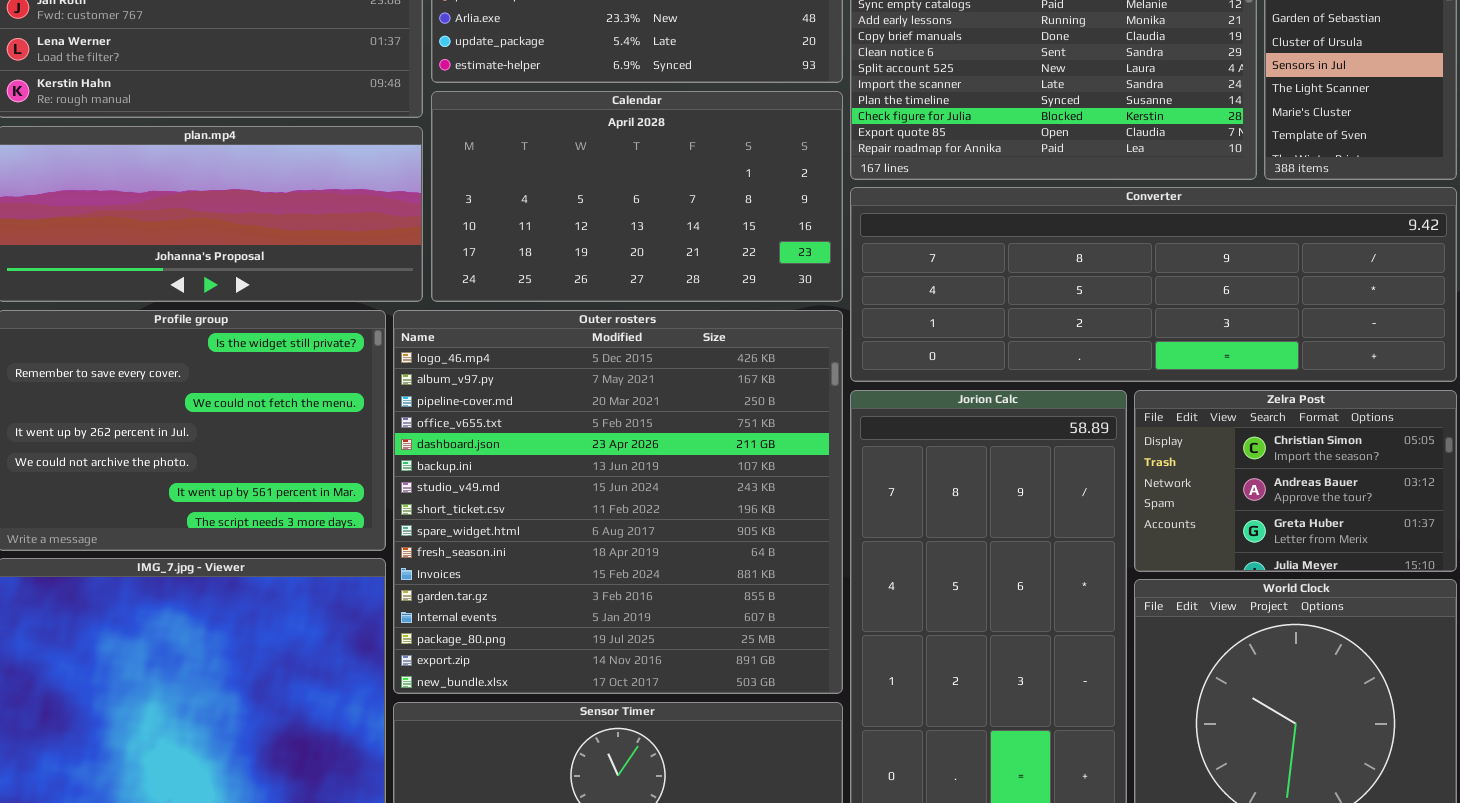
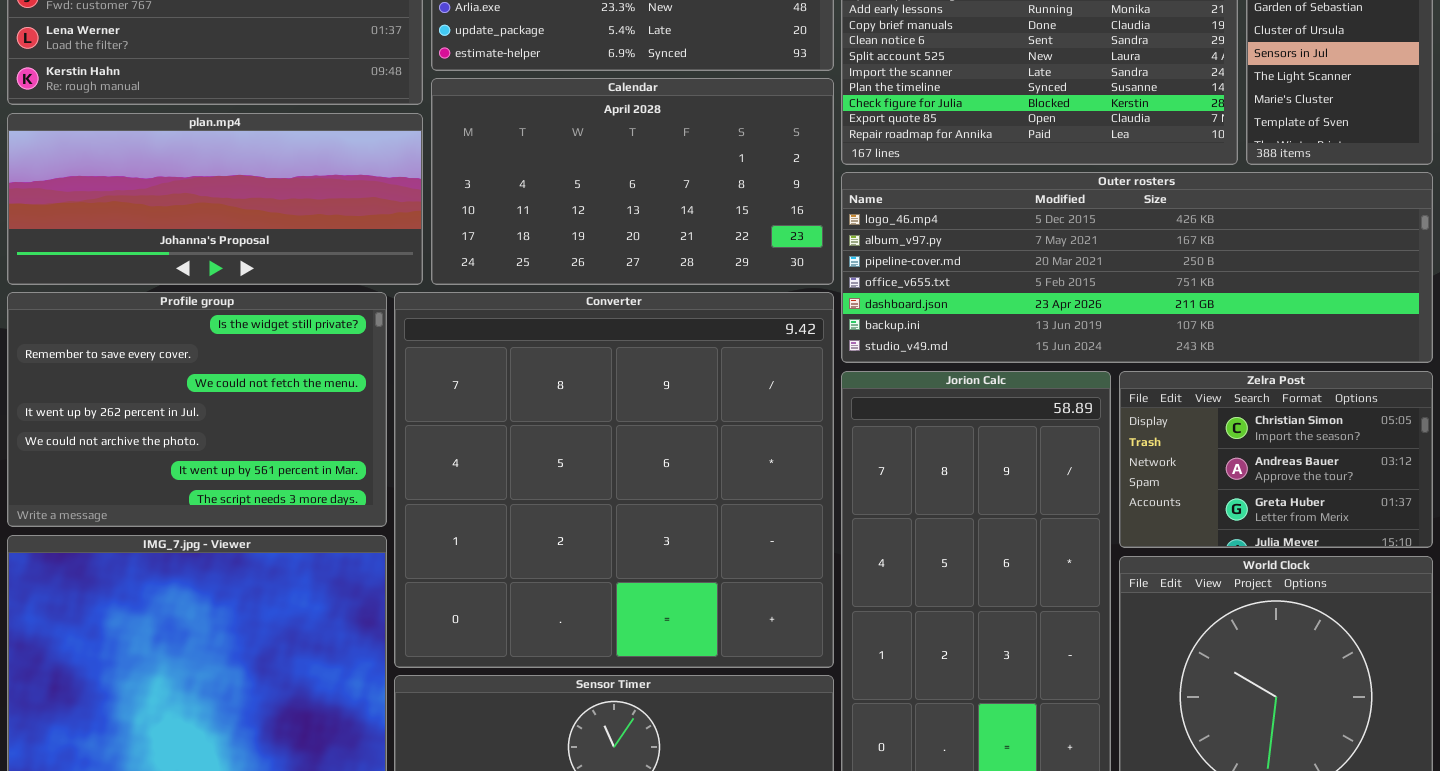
Converter: [850,187,1457,382] -> [394,292,834,668], moved, resized
Outer rosters: [393,310,843,694] -> [841,172,1433,363], moved, resized

